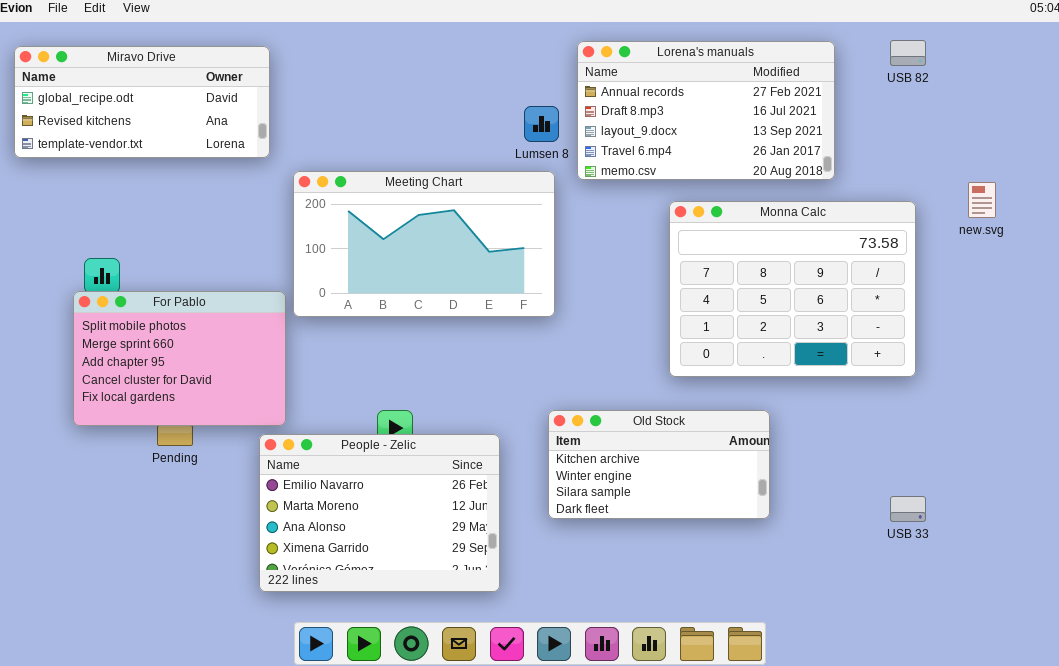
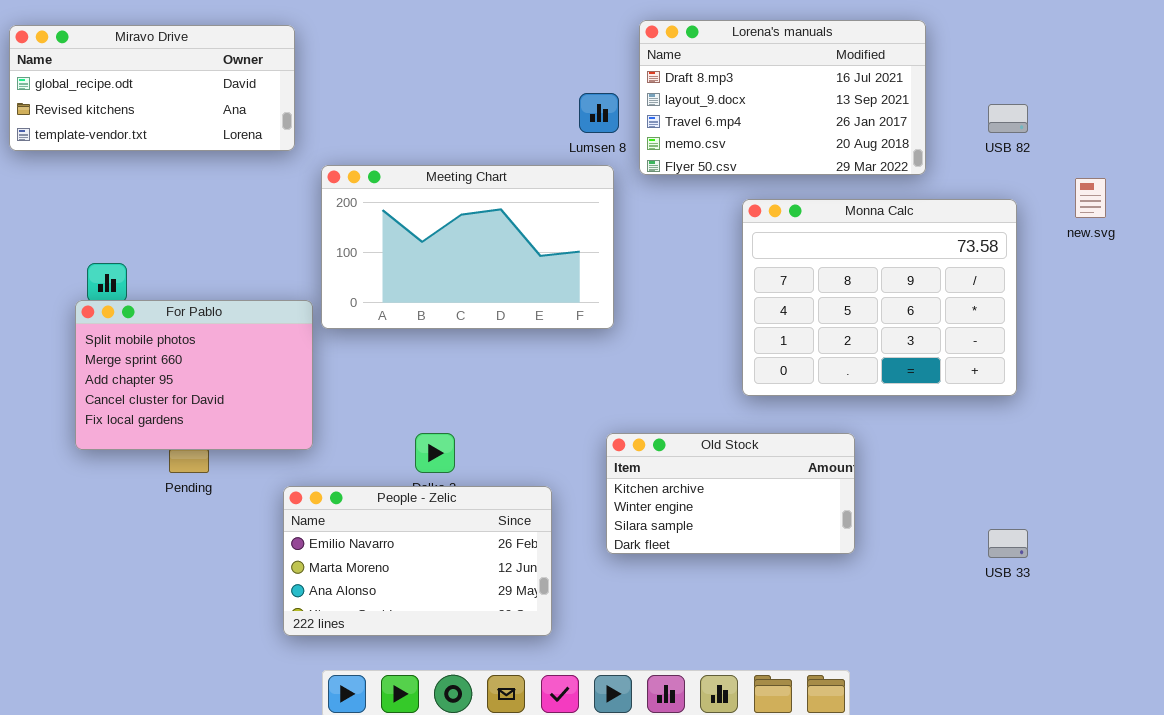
USB 82: [890,40,926,66] -> [988,104,1028,133], moved
Lorena's manuals: [577,41,835,180] -> [639,20,926,175], scrolled down 1 row
People - Zelic: [259,434,500,592] -> [283,486,552,636], resized

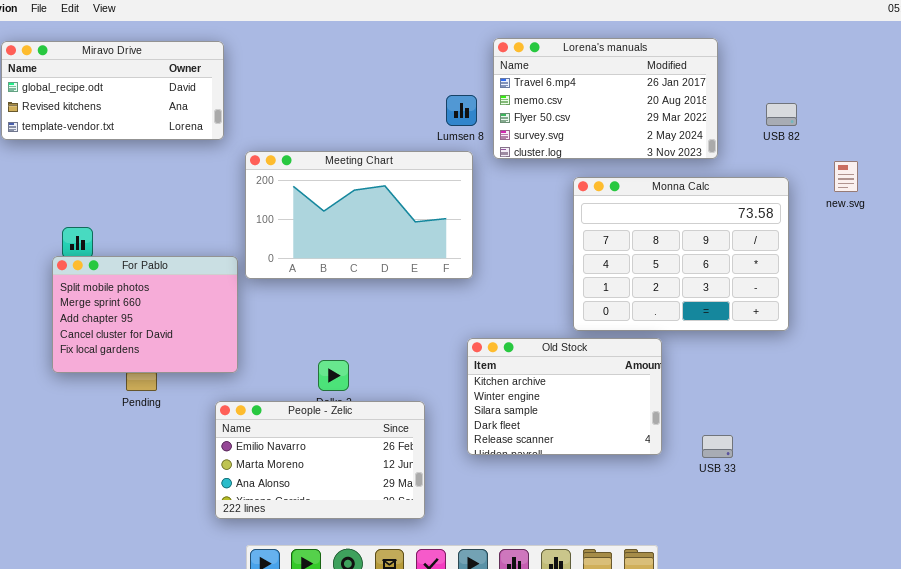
Lorena's manuals: [639,20,926,175] -> [493,38,718,159], scrolled down 2 rows
Old Stock: [606,433,855,554] -> [467,338,662,455], resized
USB 33: [988,529,1028,558] -> [702,435,733,458], moved

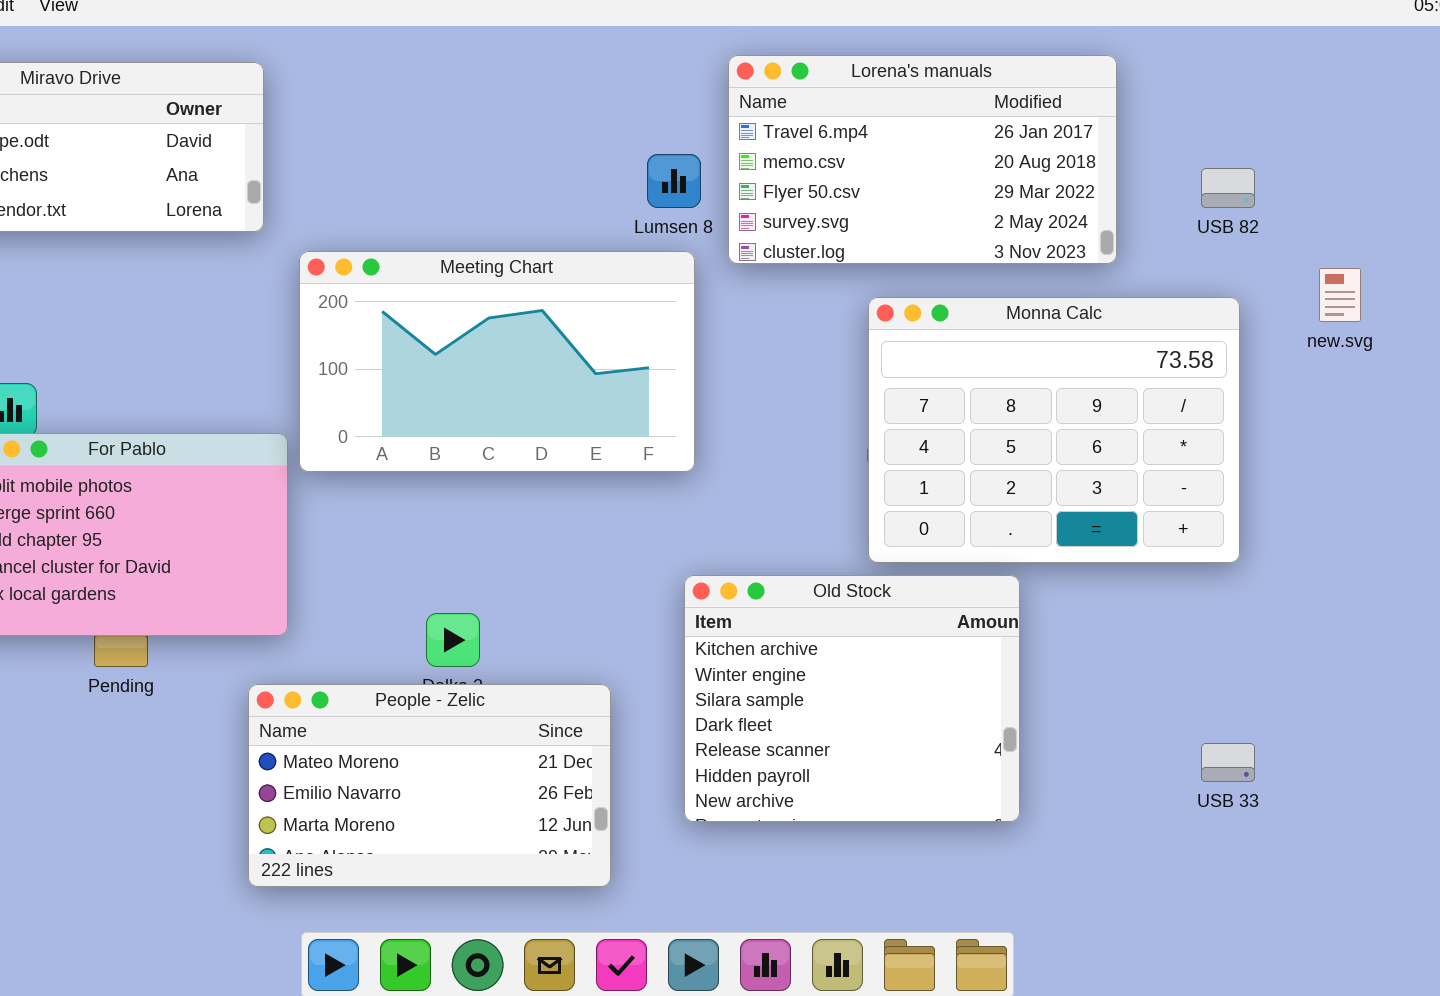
Old Stock: [467,338,662,455] -> [684,575,1020,822], resized
People - Zelic: [215,401,425,519] -> [248,684,611,887], scrolled up 1 row
USB 33: [702,435,733,458] -> [1201,743,1255,782], moved

